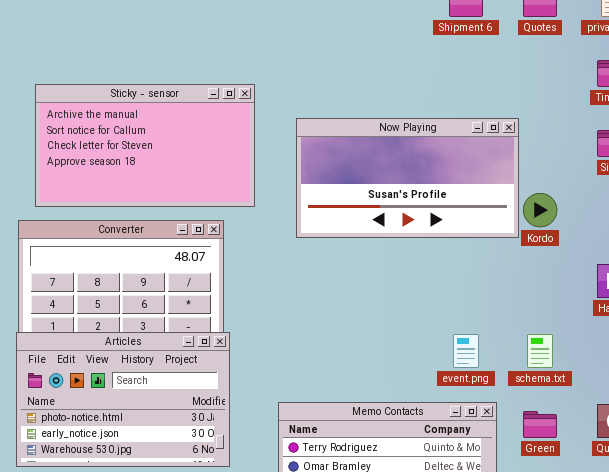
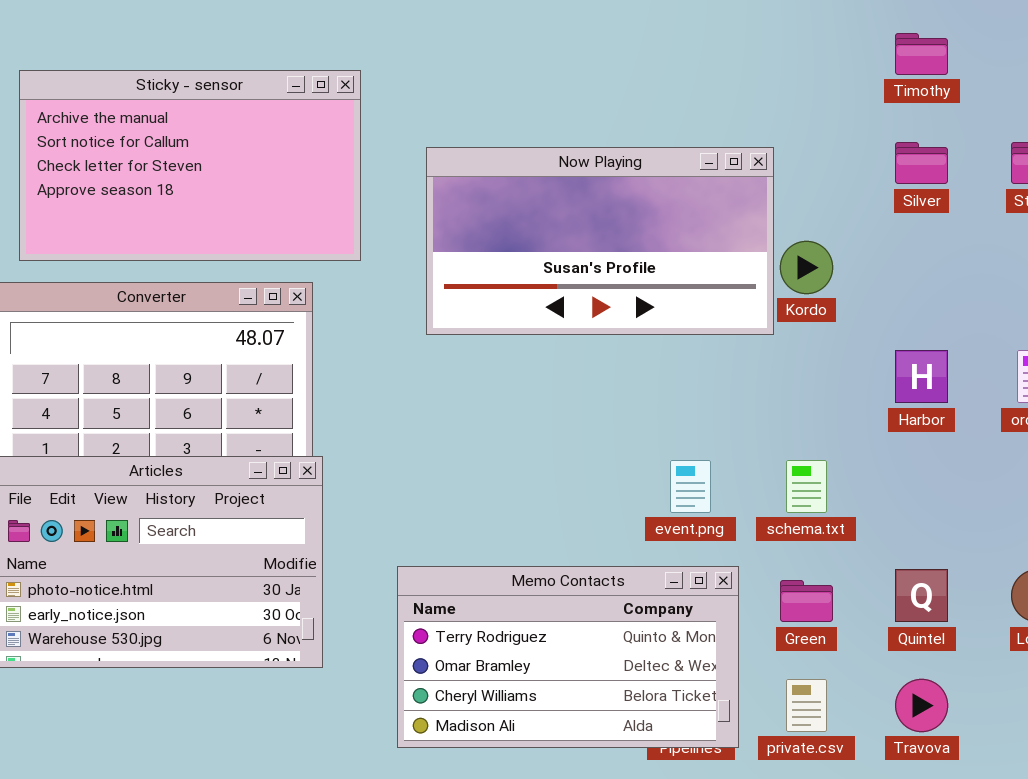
Now Playing: [296,118,519,238] -> [426,147,774,335], moved

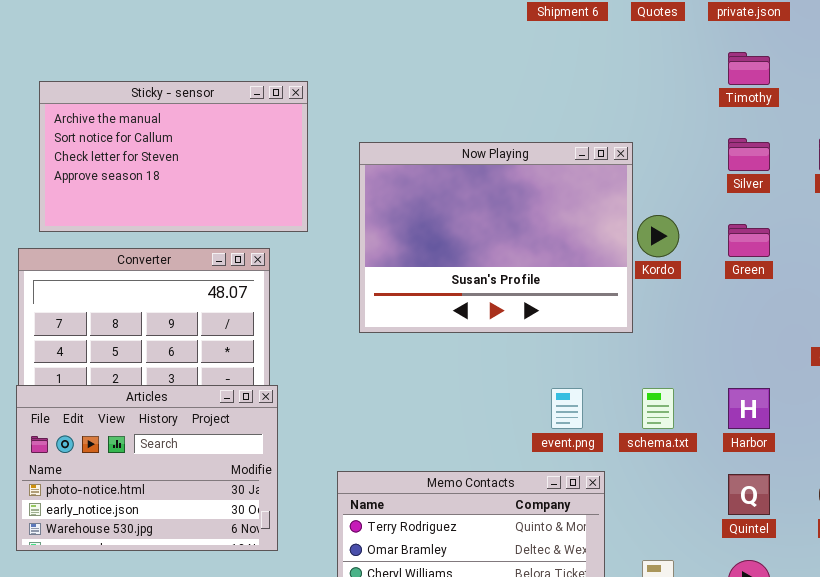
Now Playing: [426,147,774,335] -> [359,142,633,333], resized
Harbor: [895,350,948,403] -> [728,388,770,429], moved
Green: [780,580,833,622] -> [728,224,770,257], moved

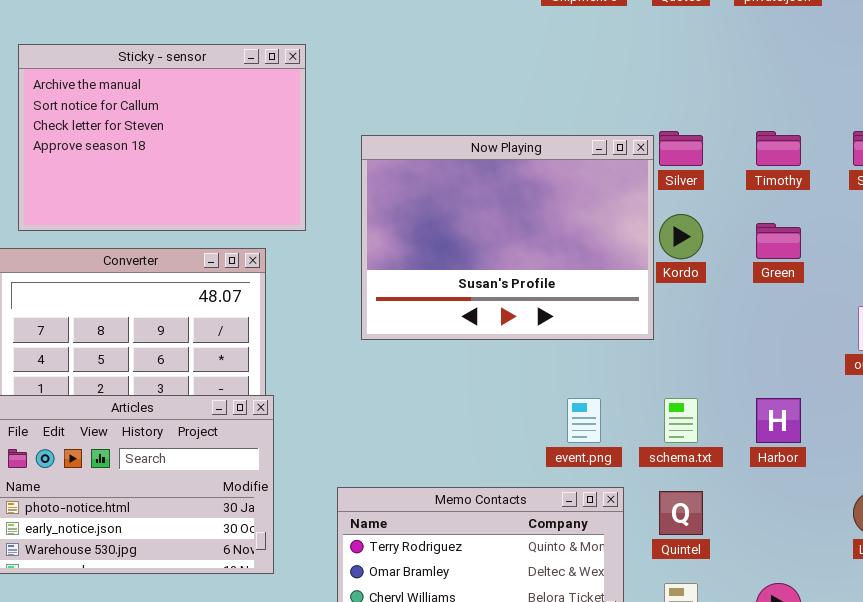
Timothy: [728,52,770,85] -> [756,131,801,166], moved
Sticky - sensor: [39,81,308,232] -> [18,44,306,231], resized
Silver: [728,138,770,171] -> [659,131,703,166], moved
Quintel: [728,474,770,515] -> [659,491,703,535], moved

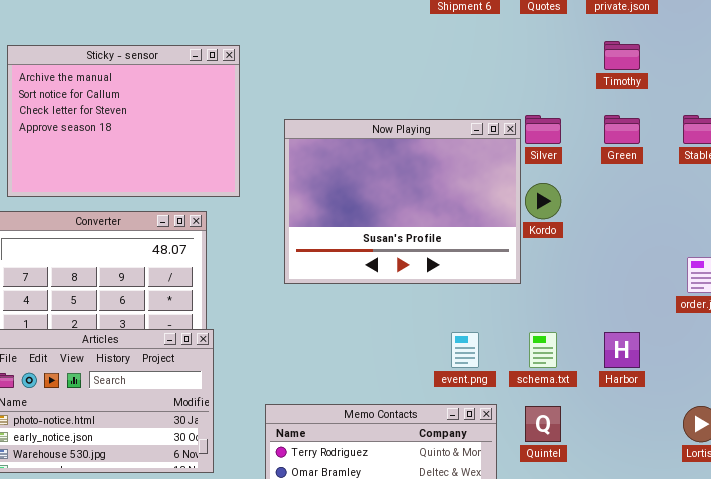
Timothy: [756,131,801,166] -> [604,41,640,70], moved
Green: [756,223,801,259] -> [604,115,640,144], moved

